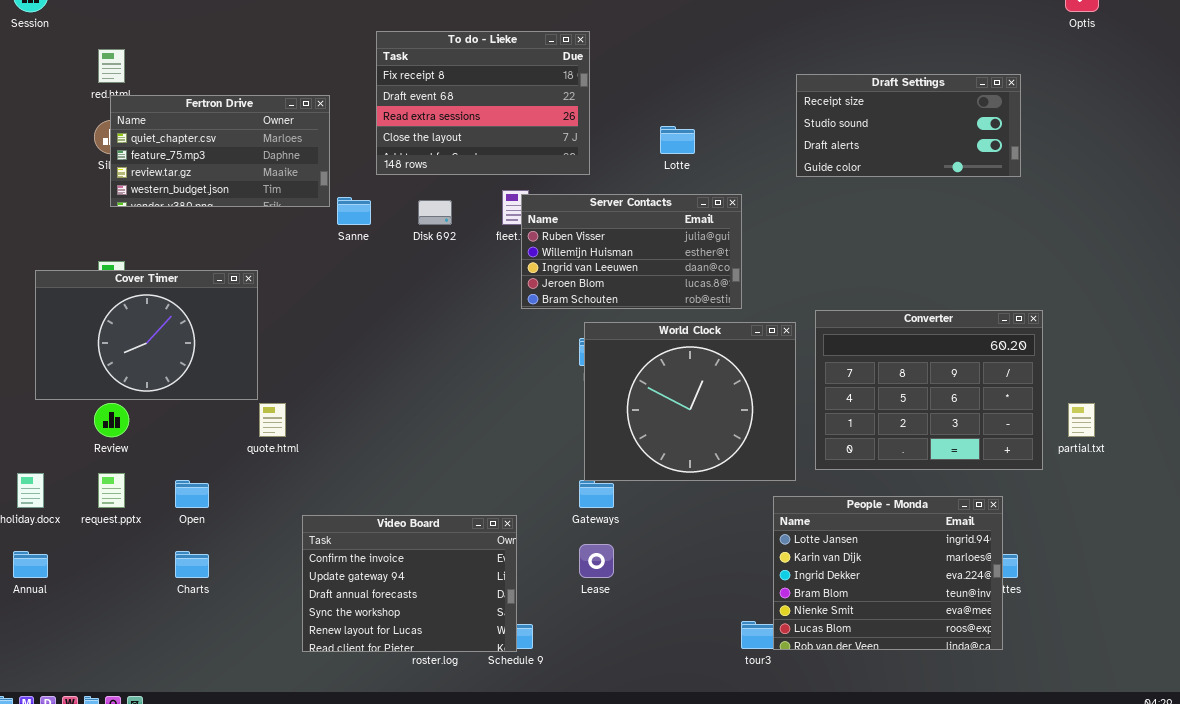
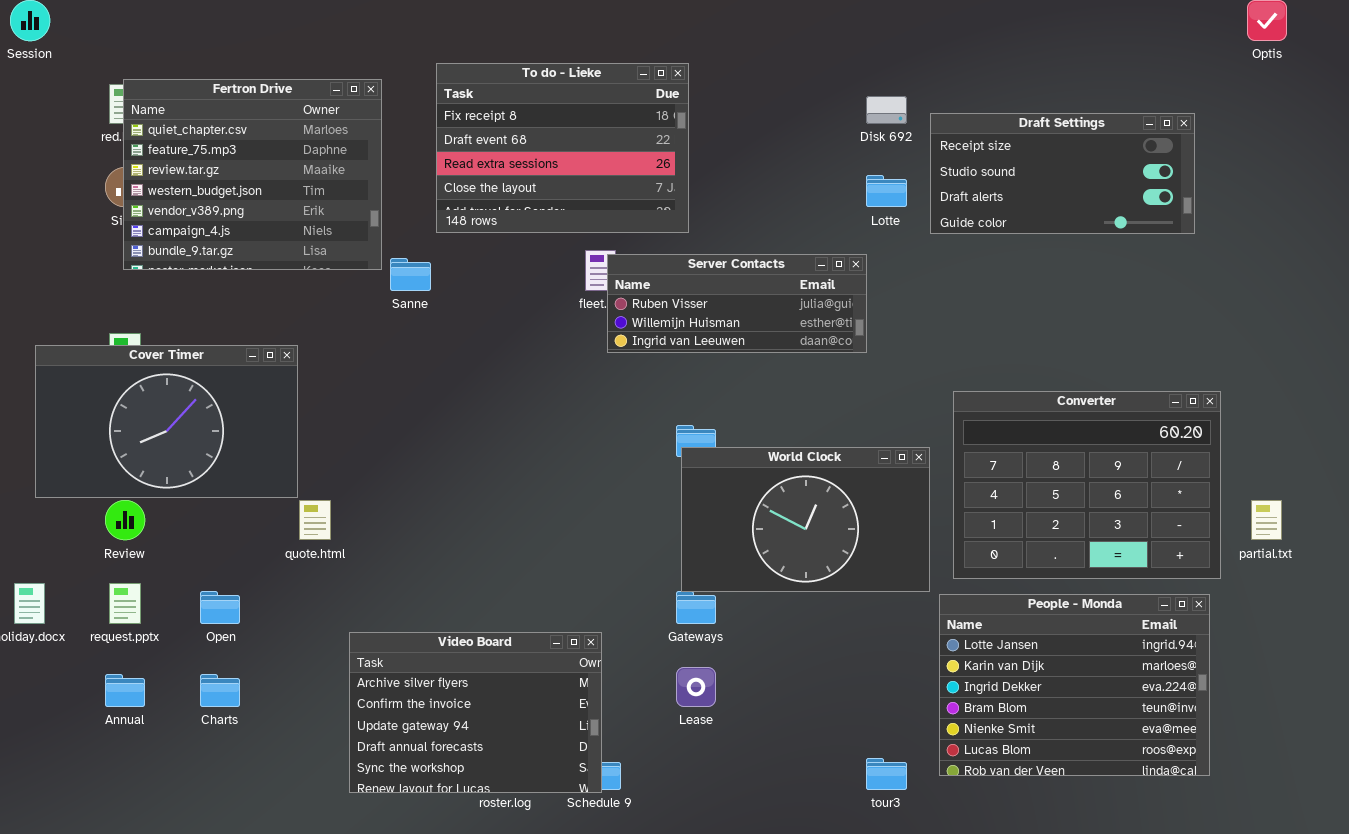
Fertron Drive: [110,95,330,207] -> [123,79,382,270], resized
Lotte: [660,126,695,154] -> [866,175,907,207], moved
Server Contacts: [521,194,742,309] -> [607,254,867,353], resized
Disk 692: [418,200,452,225] -> [866,96,907,124], moved
World Clock: [584,322,796,481] -> [681,447,930,592], resized
People - Monda: [773,496,1003,650] -> [939,594,1210,776], moved
Video Board: [302,515,517,652] -> [349,632,602,793], scrolled up 1 row
Annual: [13,551,48,578] -> [105,674,145,707], moved

